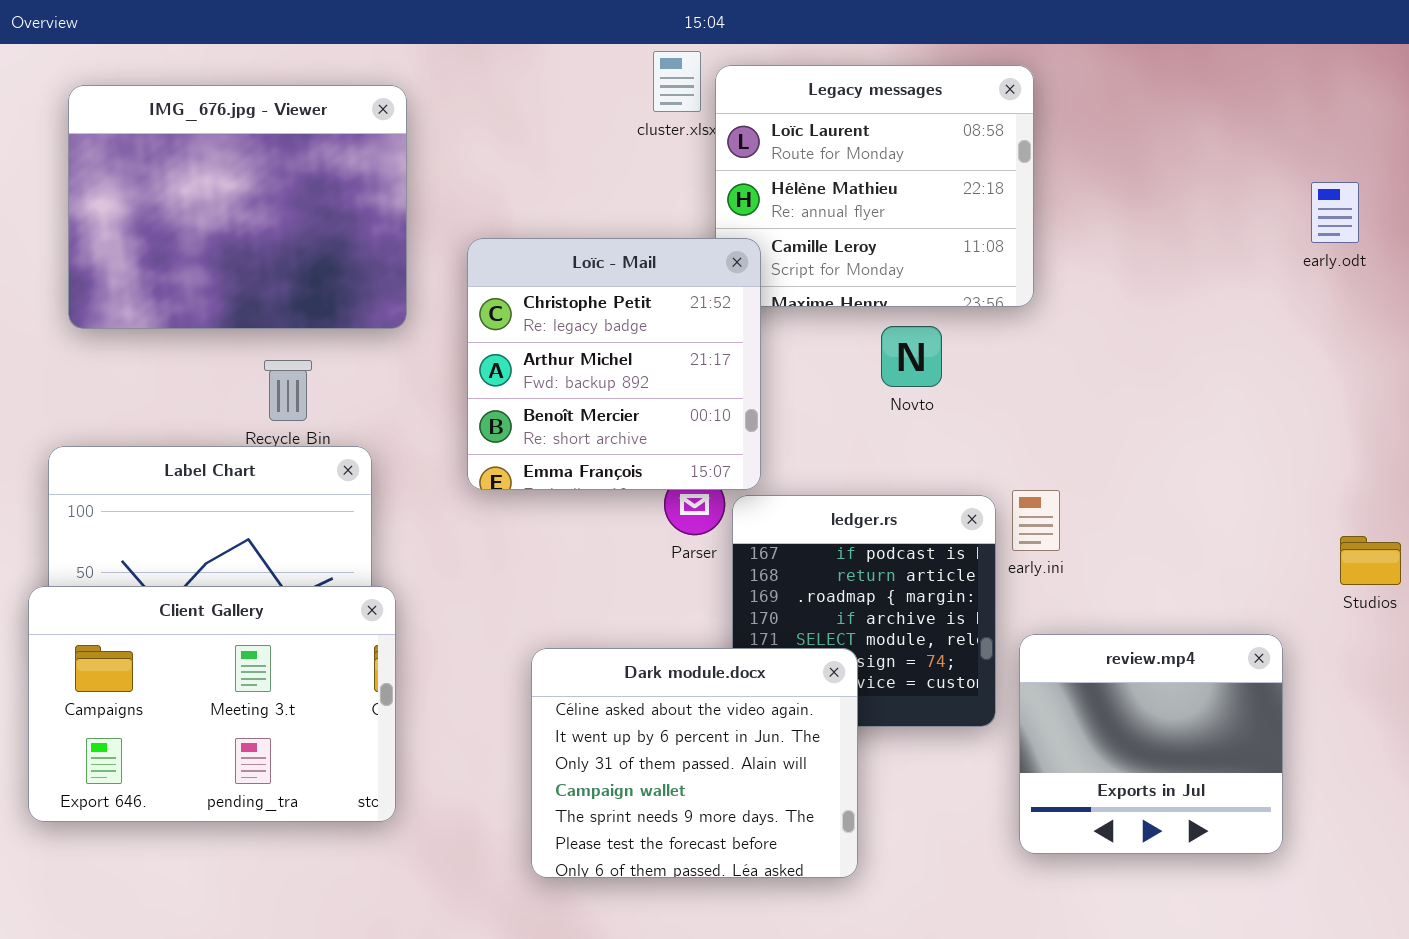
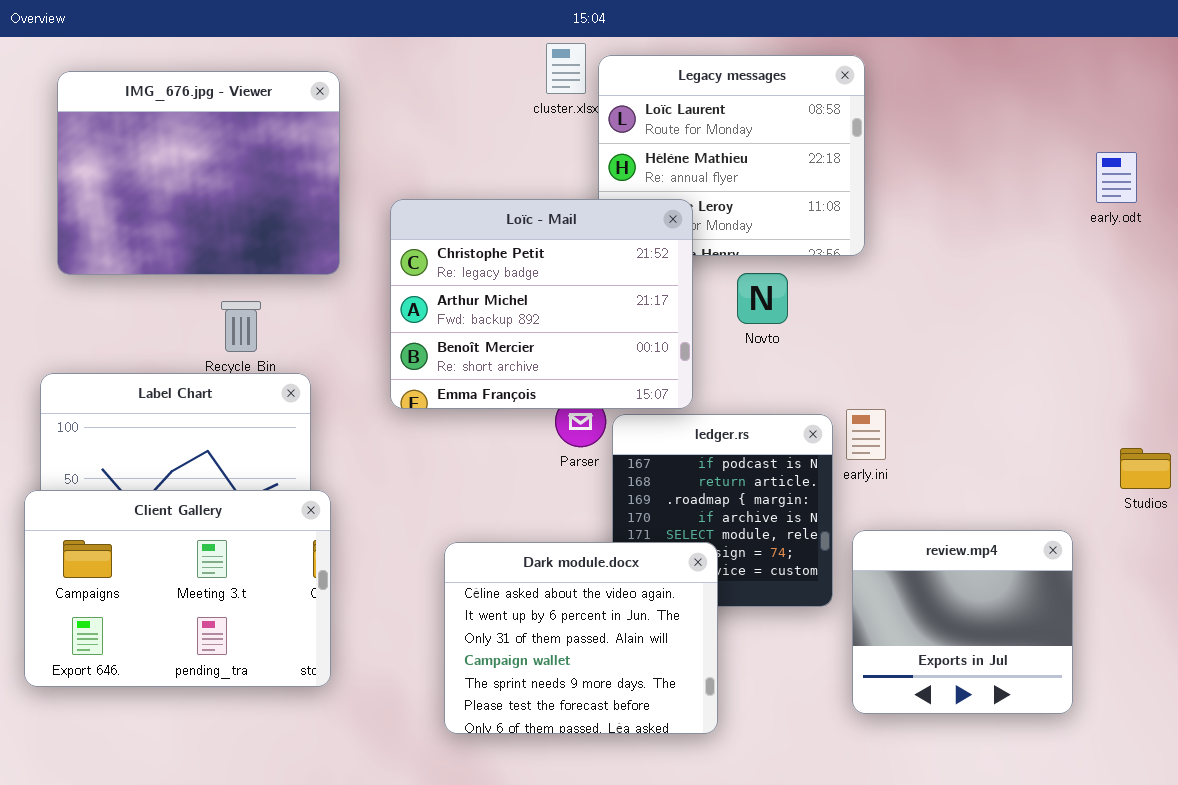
Loïc - Mail: [467,238,761,490] -> [390,199,693,409], resized

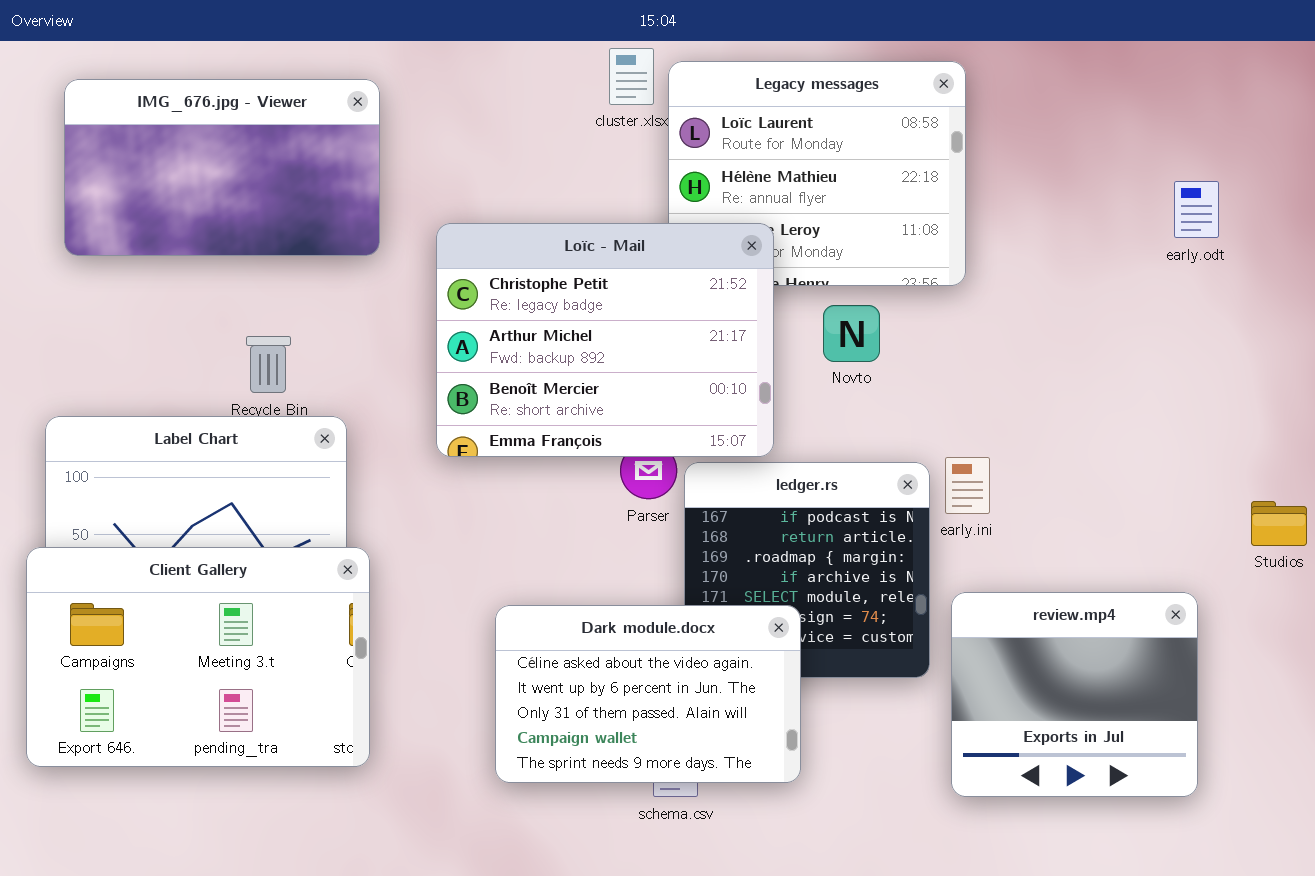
IMG_676.jpg - Viewer: [57,71,340,275] -> [64,79,380,256], resized
early.odt: [1096,152,1137,203] -> [1174,181,1219,238], moved
Dark module.docx: [444,542,718,734] -> [495,605,801,783], resized

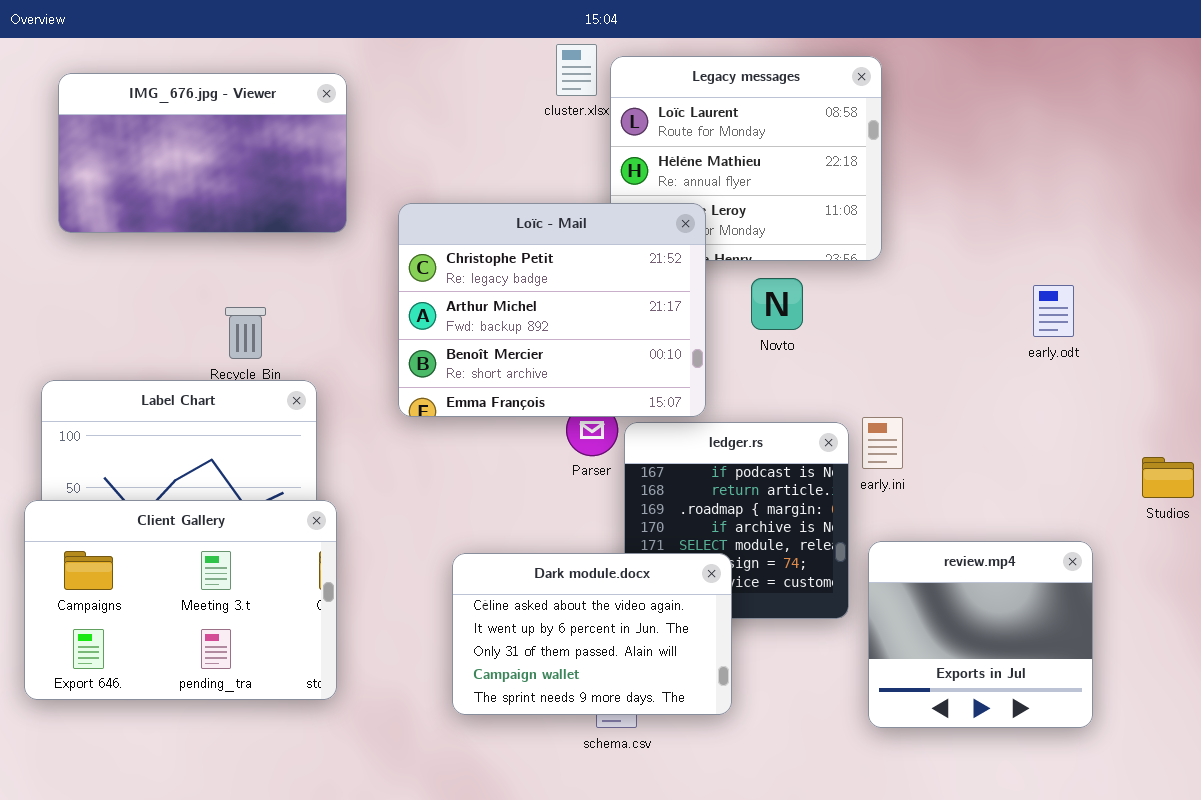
early.odt: [1174,181,1219,238] -> [1033,285,1074,337], moved

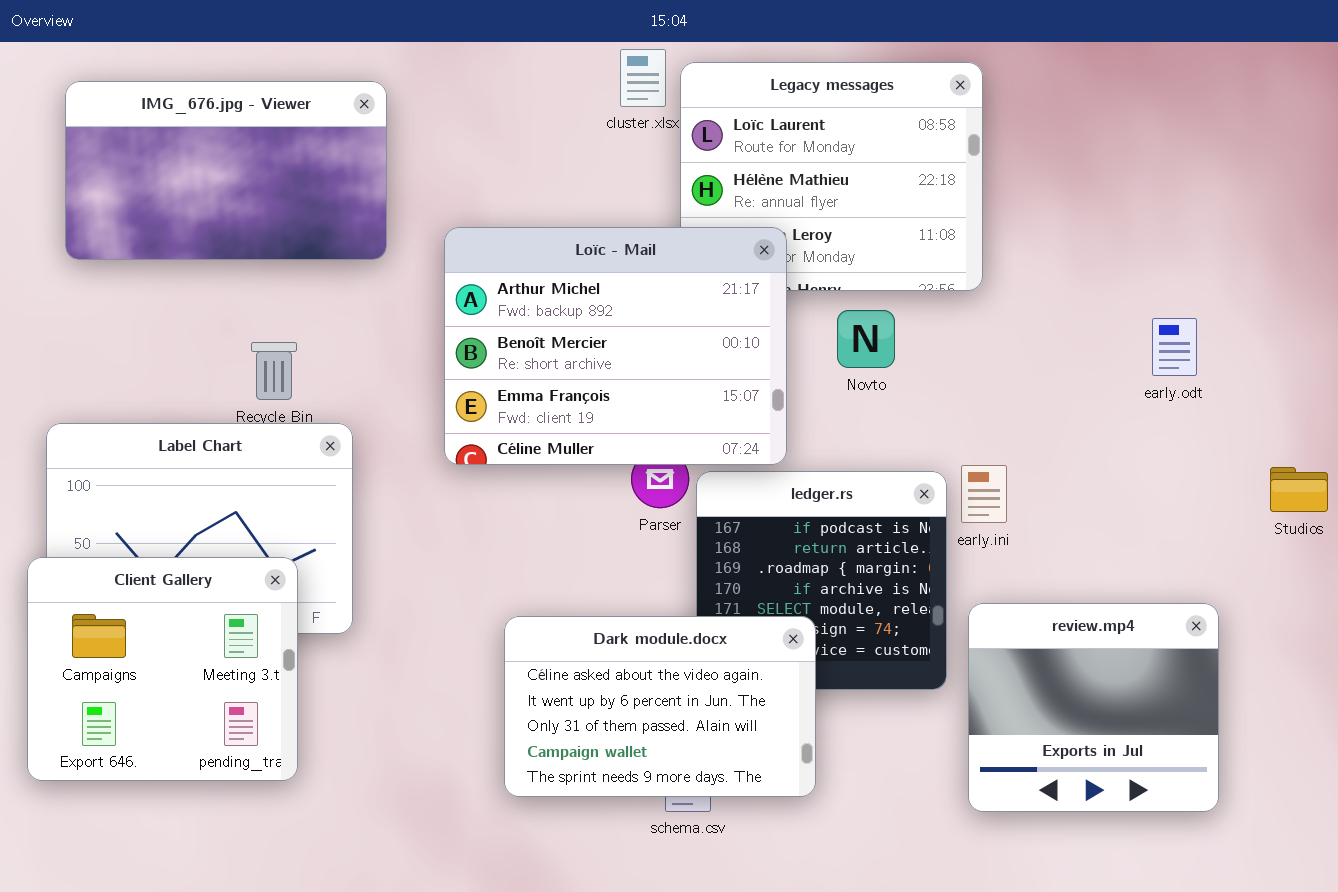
Loïc - Mail: [398,203,706,417] -> [444,227,787,465], scrolled down 1 row
Studios: [1142,457,1194,498] -> [1270,467,1328,512], moved
Client Gallery: [24,500,337,700] -> [27,557,298,781], resized

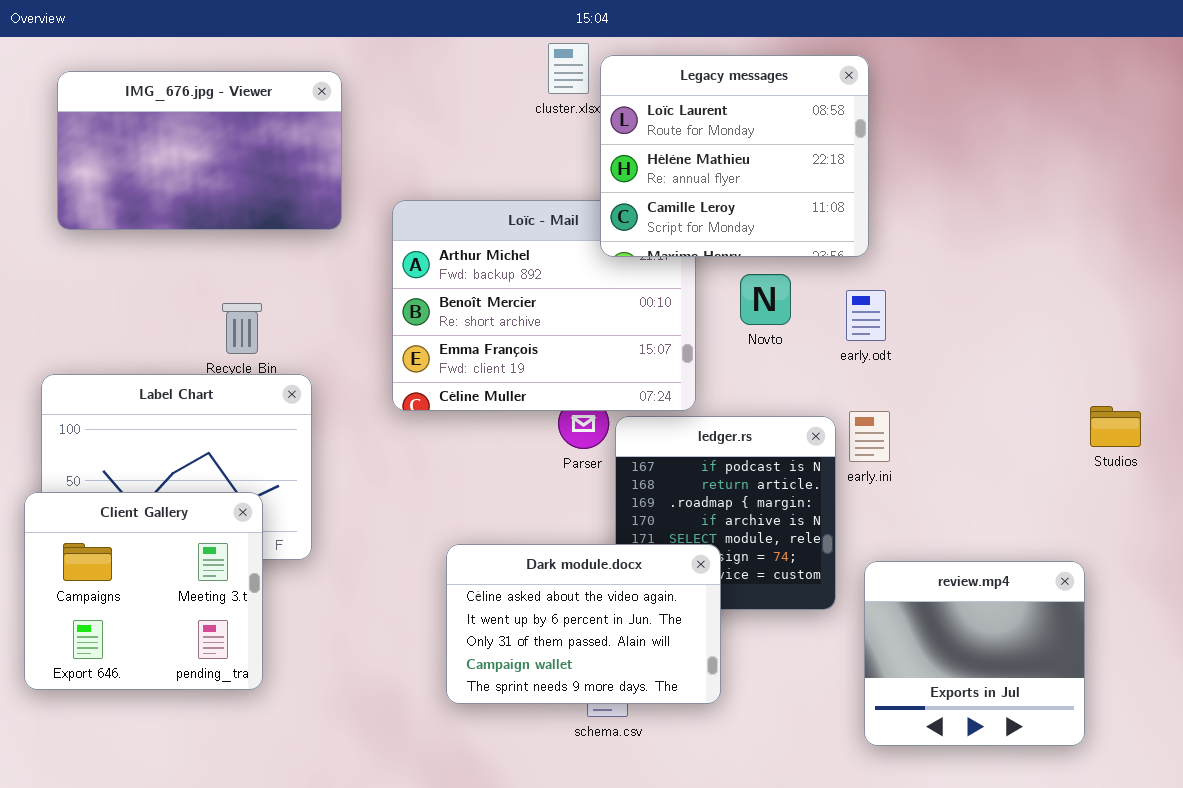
Legacy messages: [680,62,983,291] -> [600,55,869,257], raised
early.odt: [1152,318,1197,376] -> [846,290,886,341], moved
Studios: [1270,467,1328,512] -> [1090,406,1141,447], moved
review.mp4: [968,603,1219,812] -> [864,561,1085,746], moved

